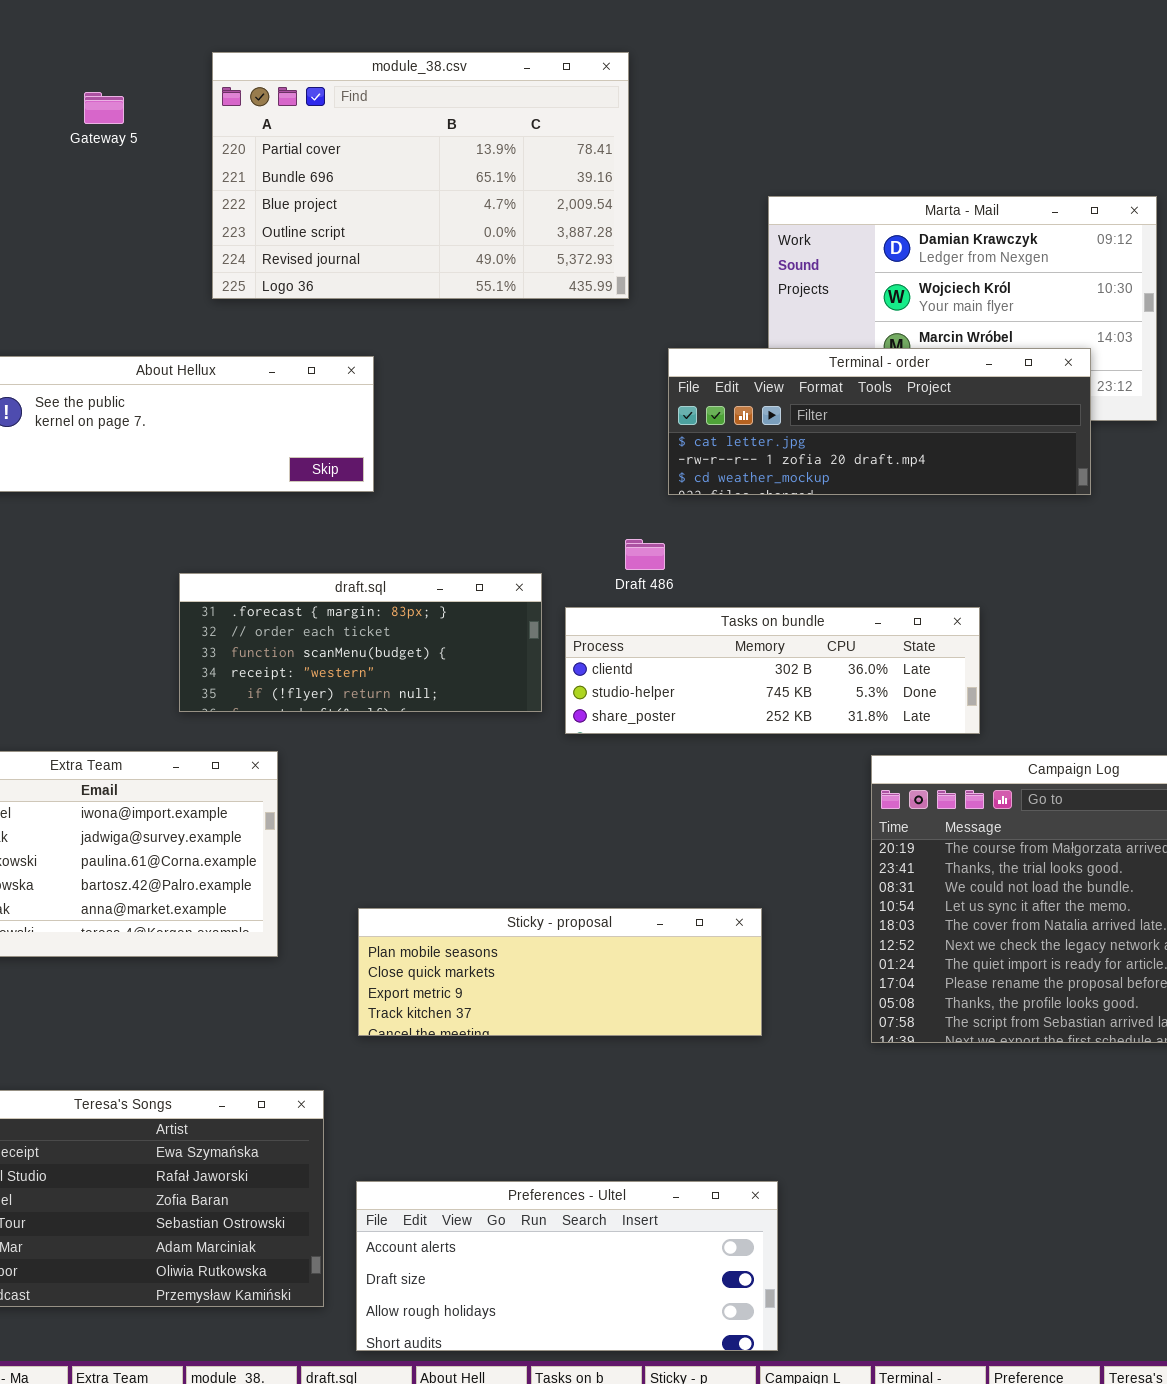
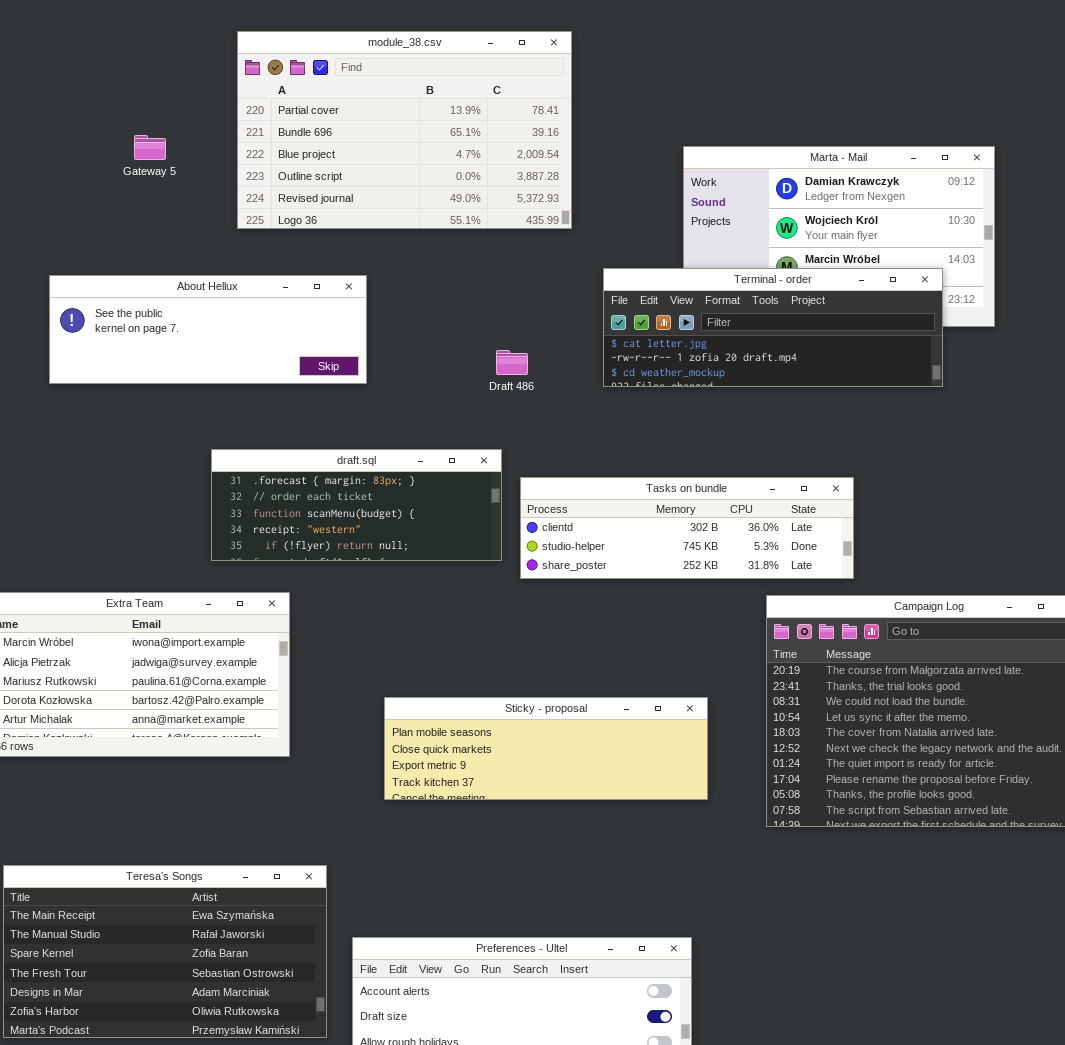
Gateway 5: [84,92,124,124] -> [134,135,166,160], moved
Draft 486: [625,539,665,570] -> [496,350,528,375], moved
Sticky - proposal: [358,908,762,1036] -> [384,697,708,800], moved

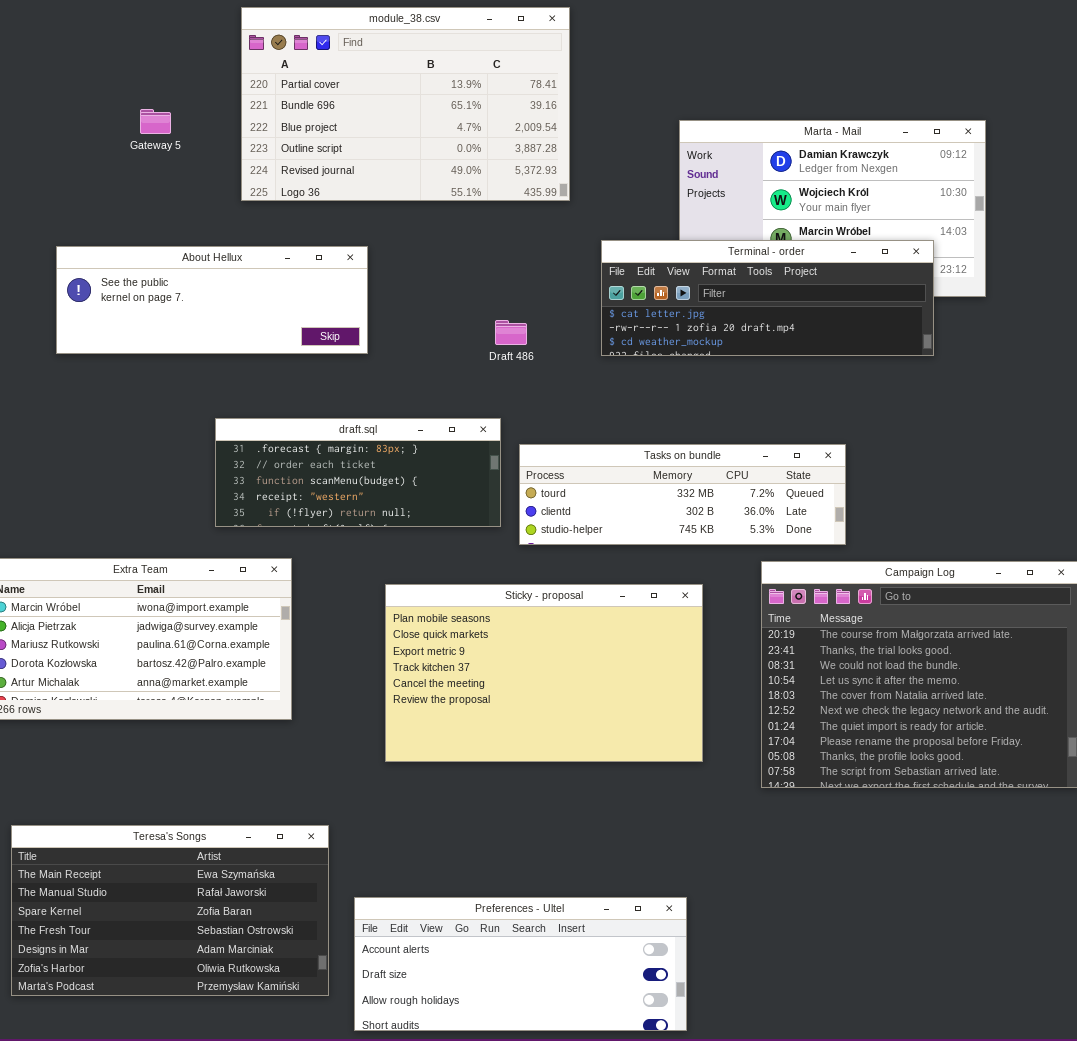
Tasks on bundle: [520,477,854,579] -> [519,444,846,545], scrolled up 1 row
Sticky - proposal: [384,697,708,800] -> [385,584,703,762], resized

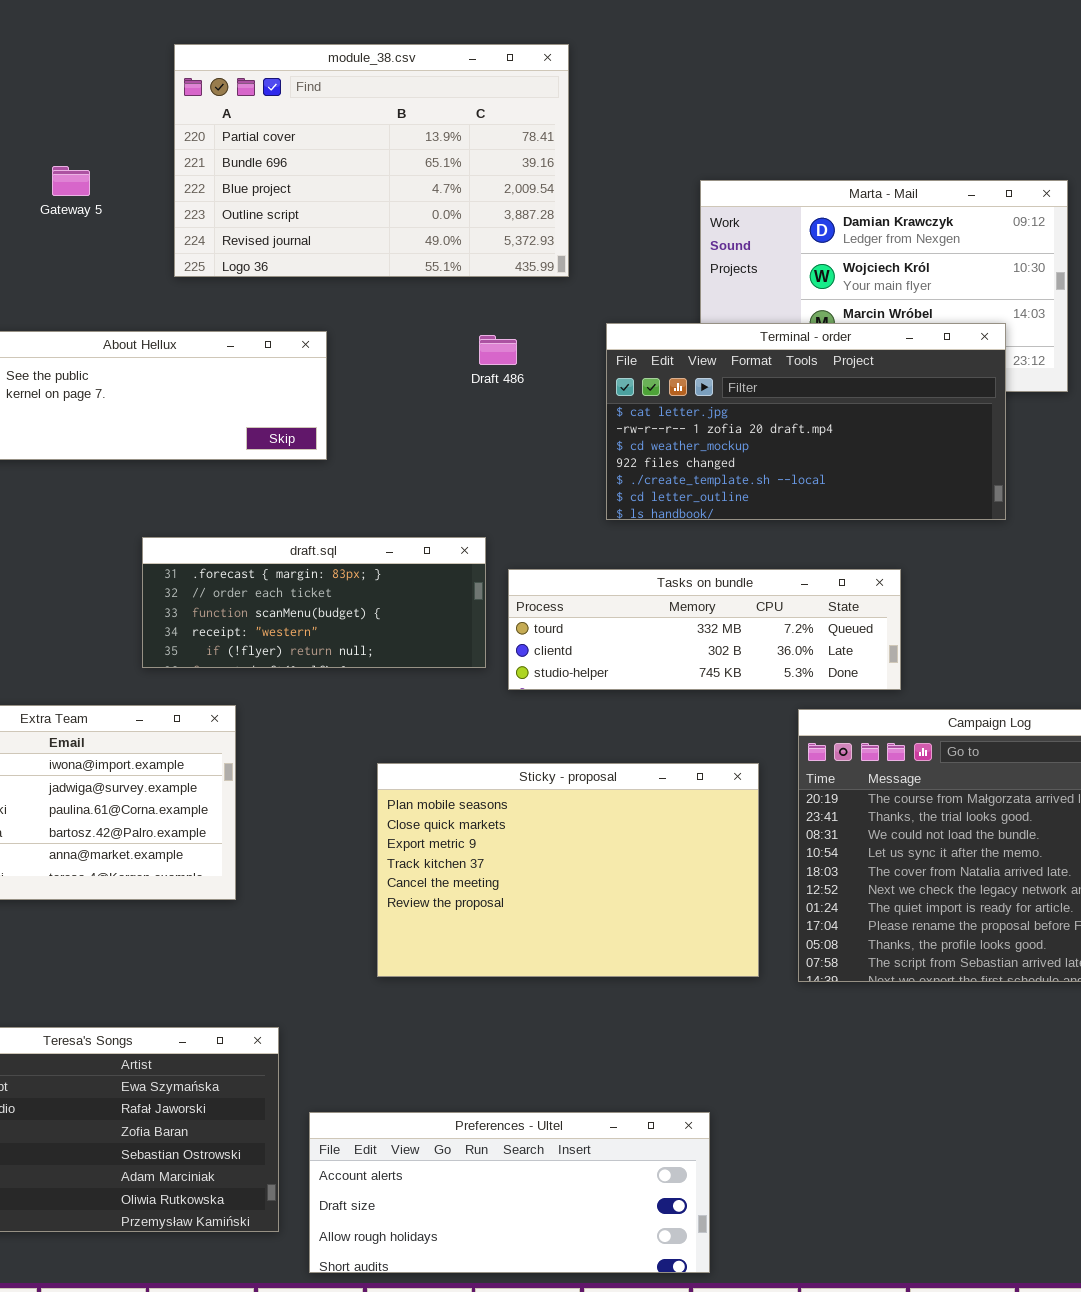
Terminal - order: [601,240,934,356] -> [606,323,1006,520], resized
Draft 486: [495,320,527,345] -> [479,335,517,365], moved
Sticky - proposal: [385,584,703,762] -> [377,763,759,977], moved

